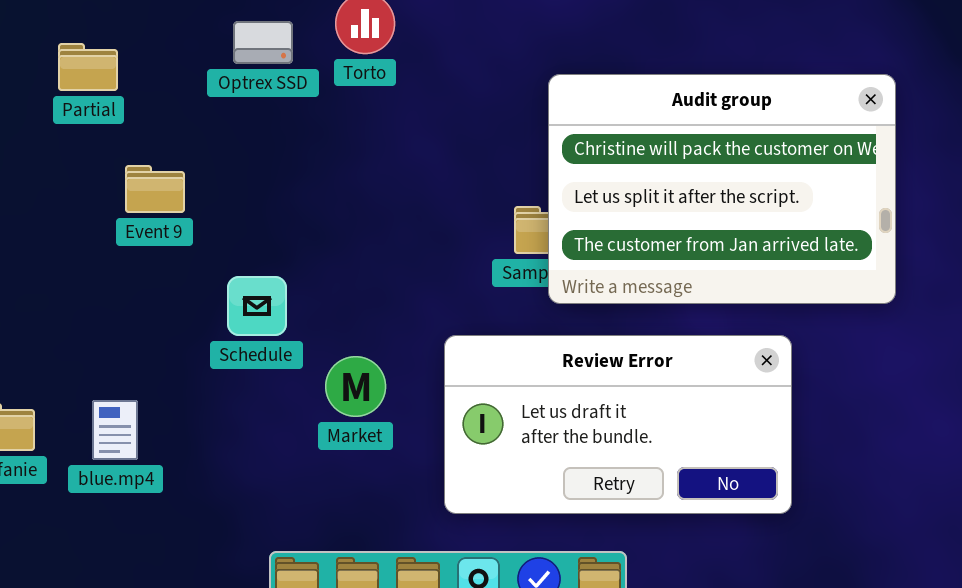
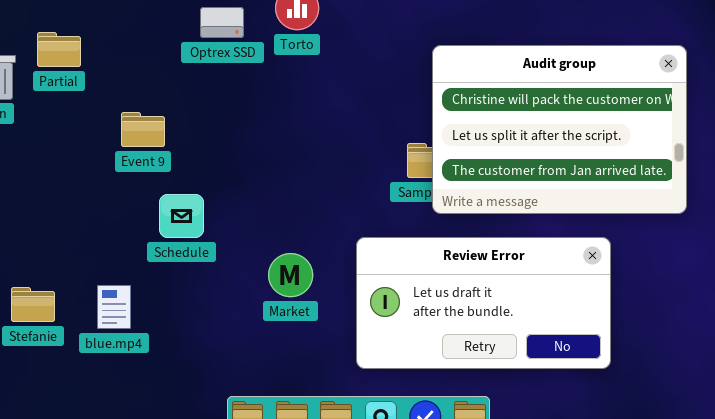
Partial: [58,43,118,91] -> [37,32,81,67], moved
Schedule: [227,276,287,336] -> [159,194,204,238], moved

